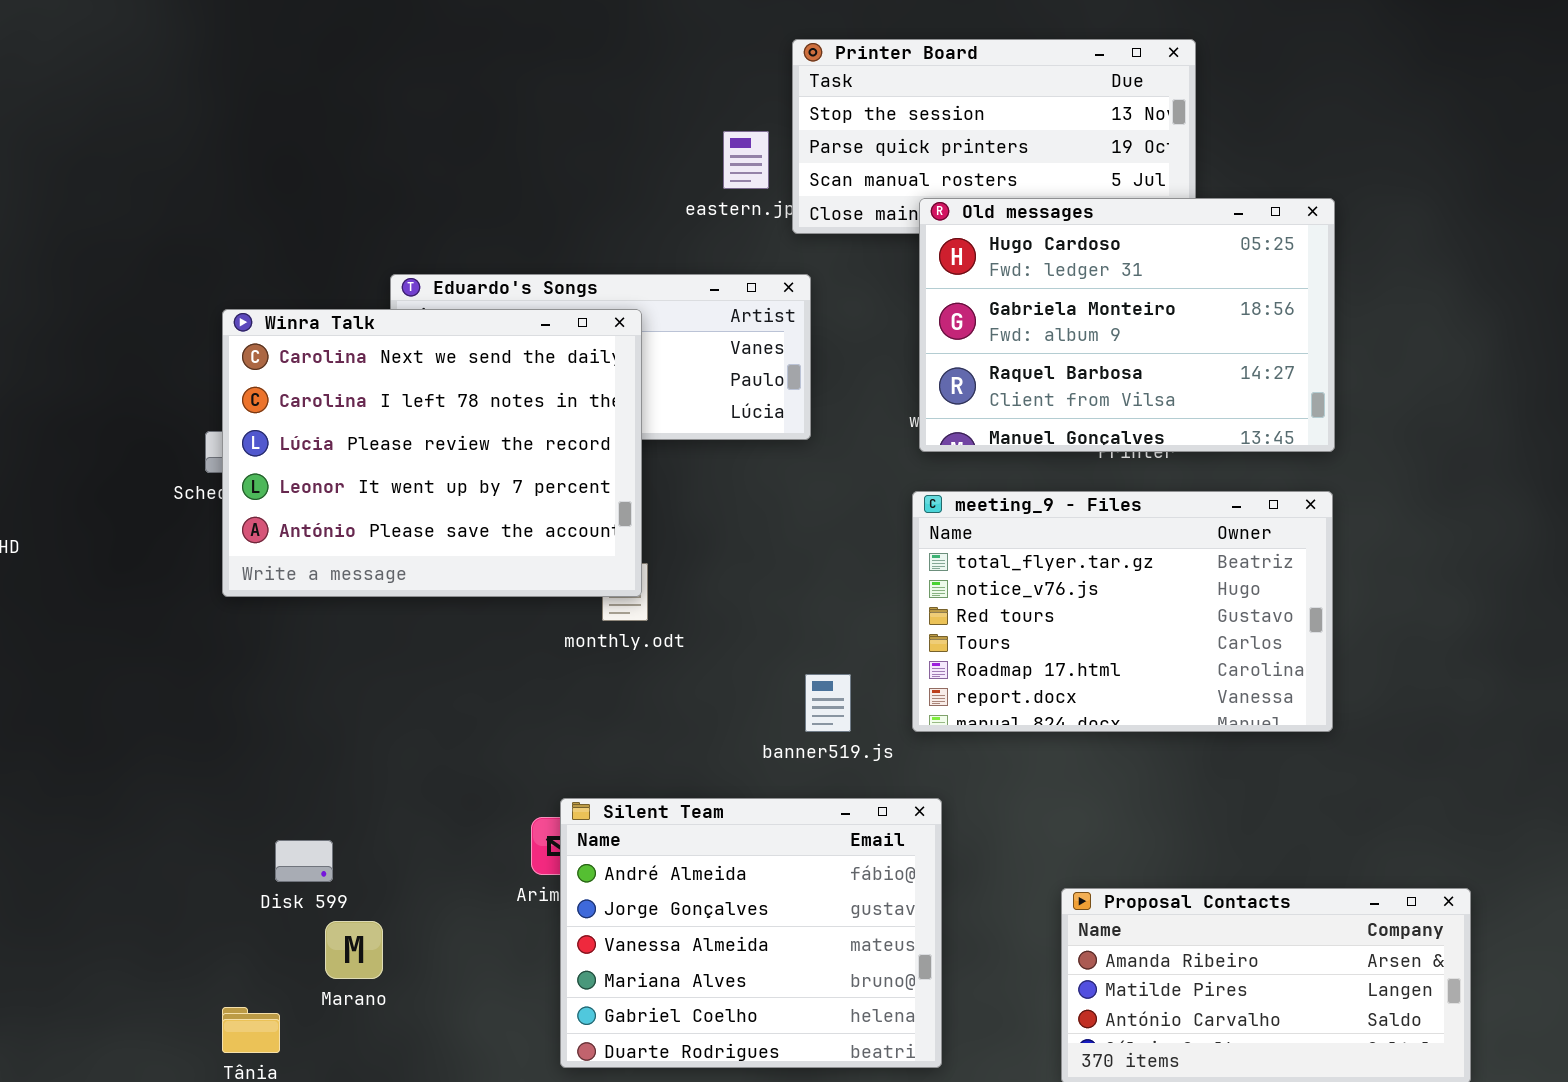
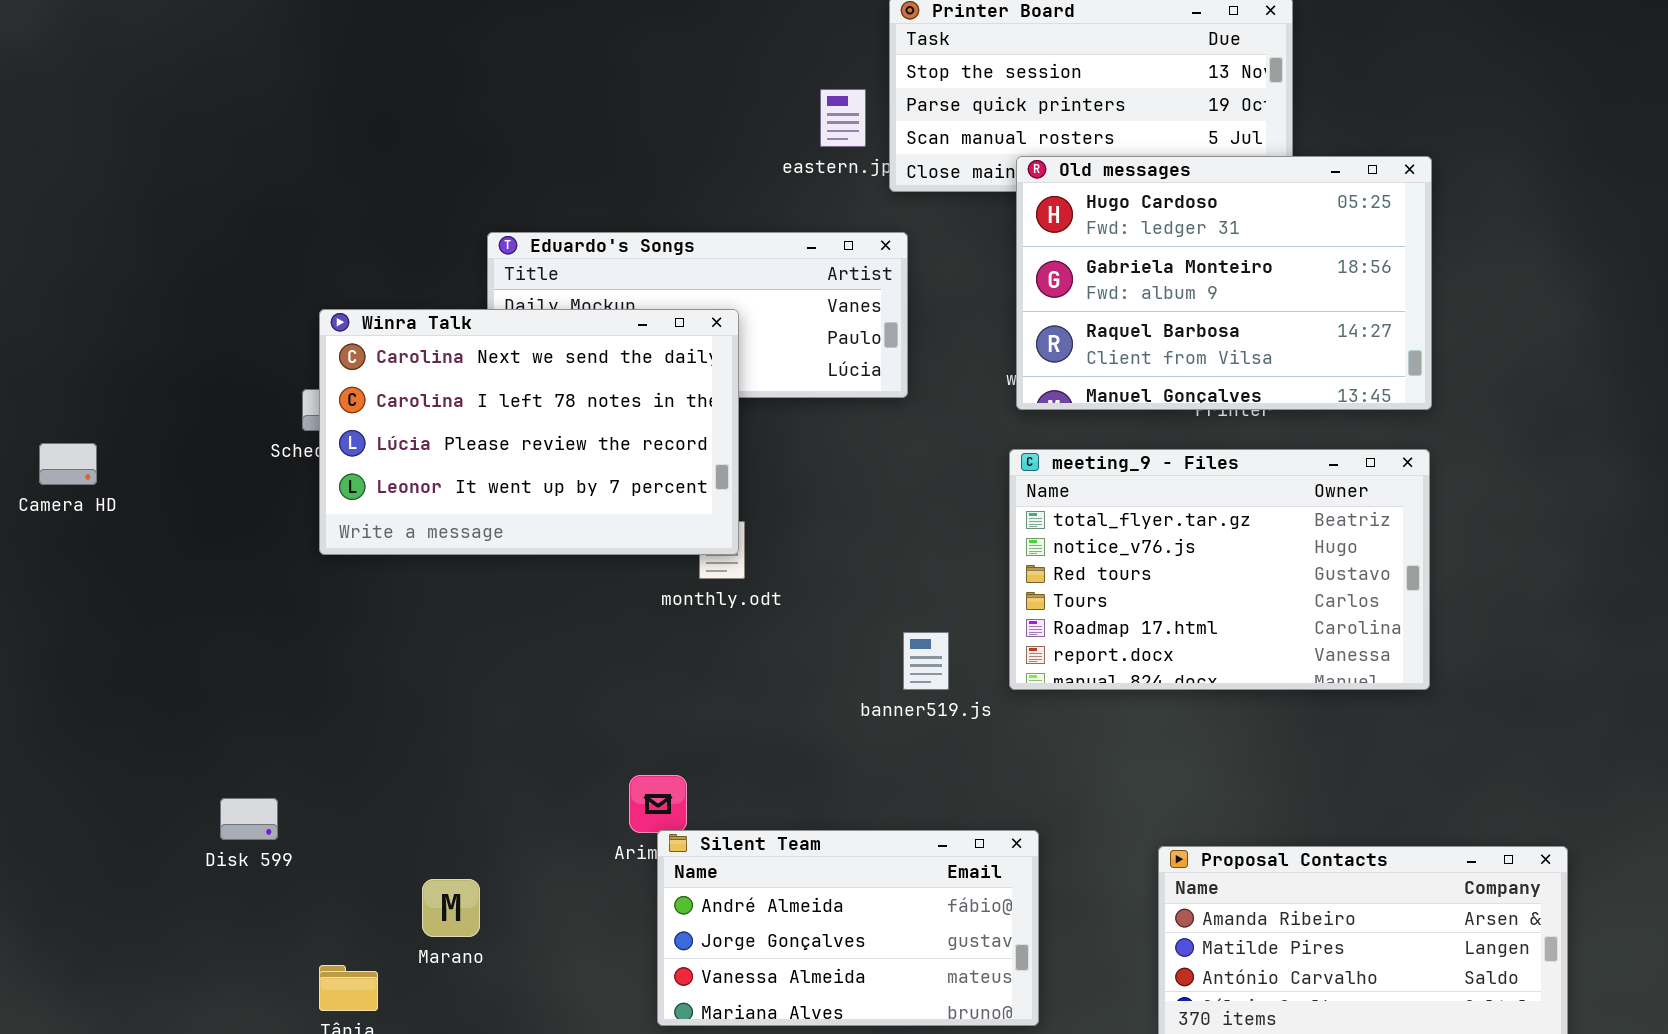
Winra Talk: [222,309,642,597] -> [319,309,739,555], resized
Silent Team: [560,798,942,1068] -> [657,830,1039,1026], resized
Disk 599: [275,840,333,882] -> [220,798,278,840], moved

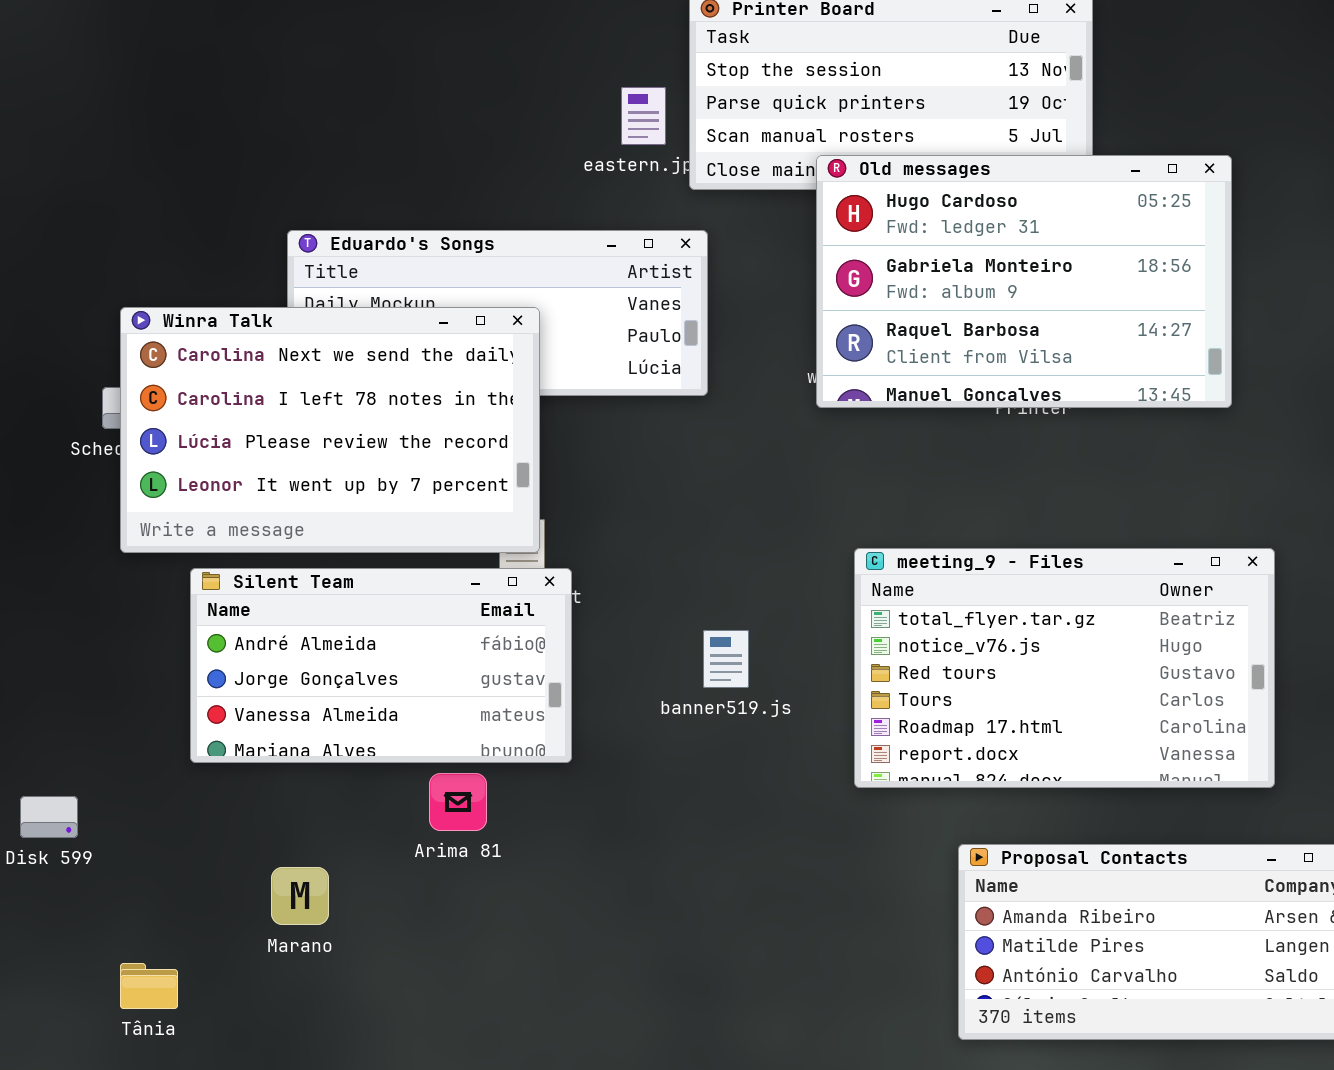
meeting_9 - Files: [1009,449,1430,690] -> [854,548,1275,788], moved
Silent Team: [657,830,1039,1026] -> [190,568,572,763], moved
Marano: [422,879,480,937] -> [271,867,329,925], moved

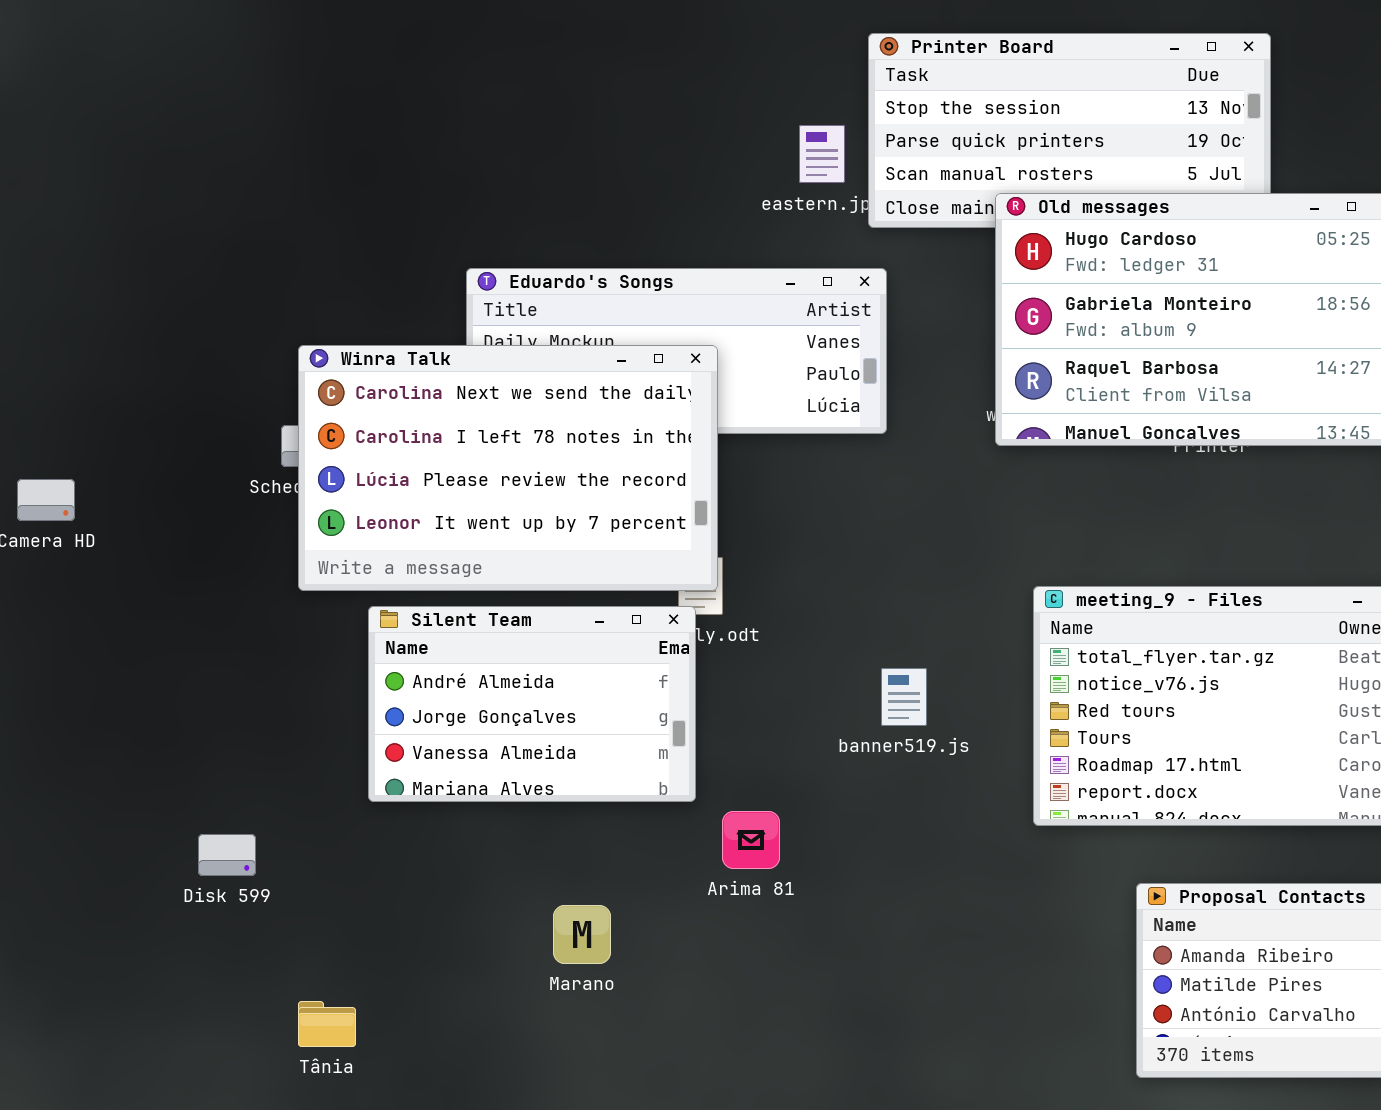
Silent Team: [190,568,572,763] -> [368,606,696,802], resized
Arima 81: [429,773,487,831] -> [722,811,780,869], moved
Marano: [271,867,329,925] -> [553,905,611,964], moved

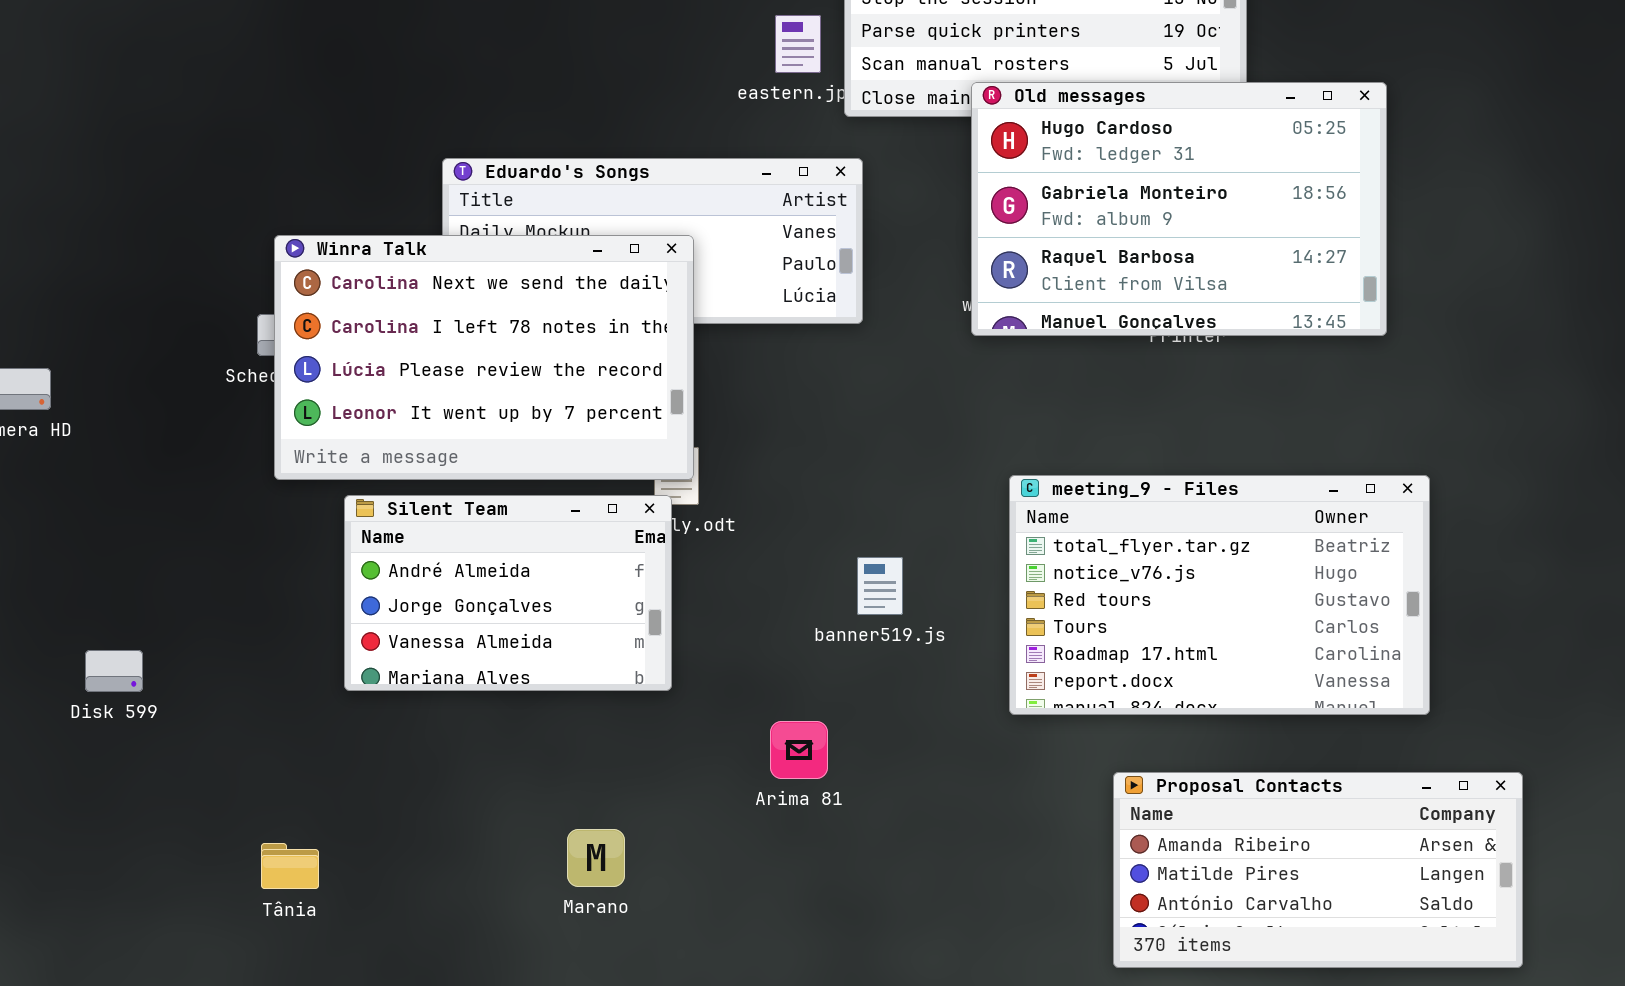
Arima 81: [722,811,780,869] -> [770,721,828,779], moved
Disk 599: [198,834,256,876] -> [85,650,143,692], moved
Marano: [553,905,611,964] -> [567,829,625,887], moved
Tânia: [298,1001,356,1047] -> [261,843,319,889], moved

